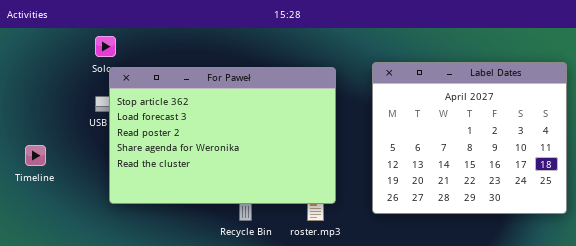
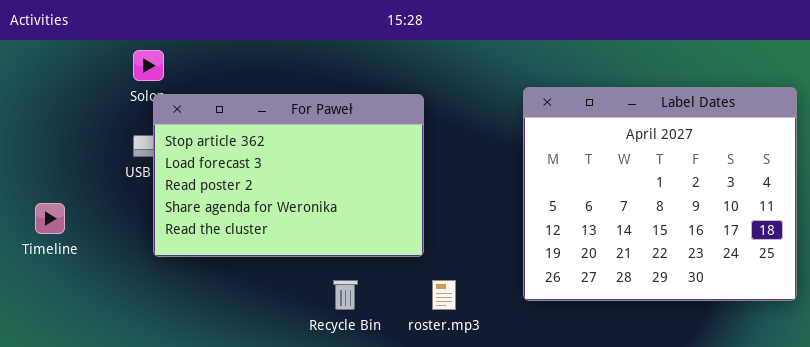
For Paweł: [109,67,336,204] -> [153,94,424,257], resized

